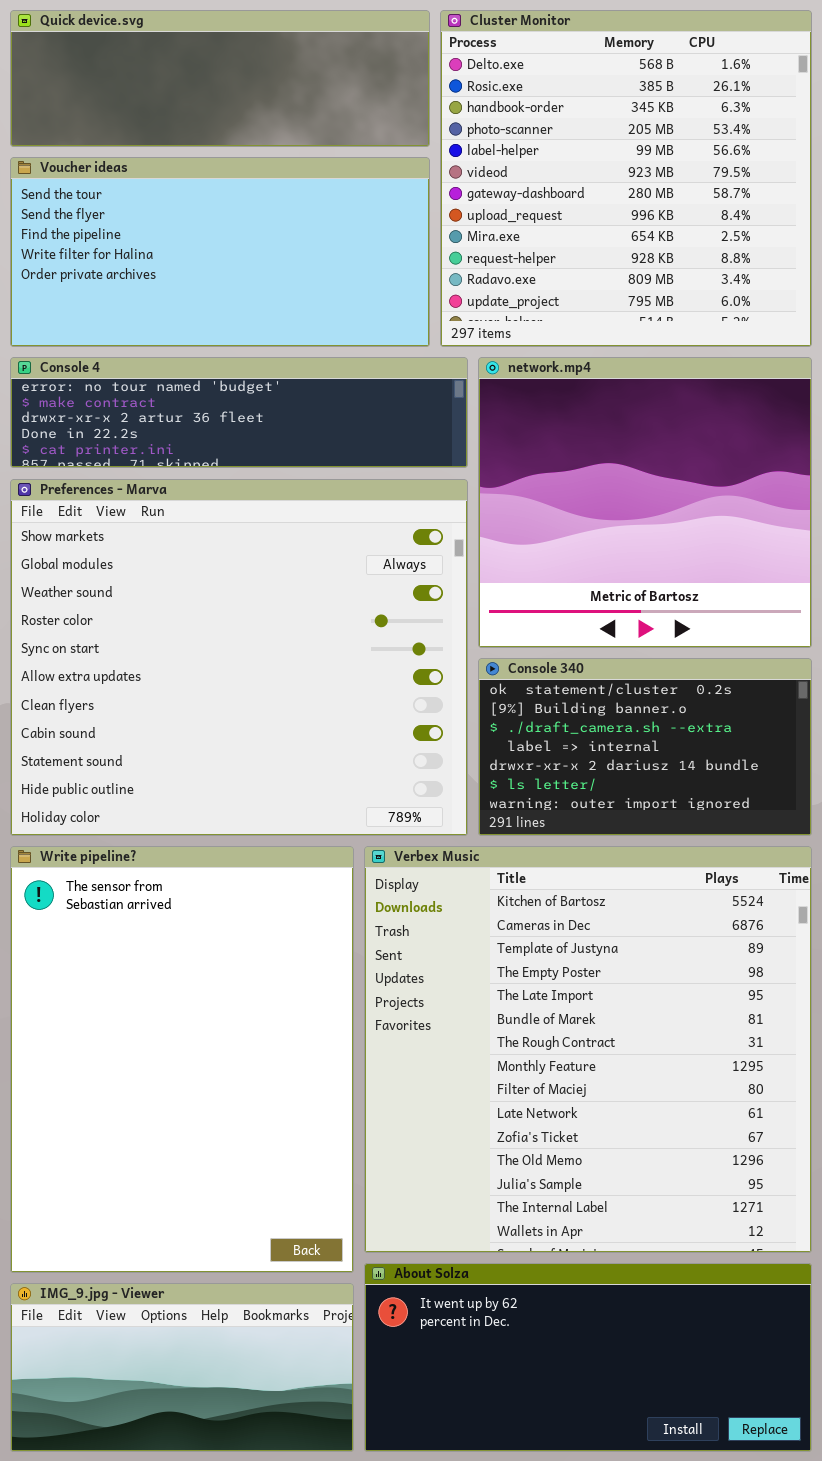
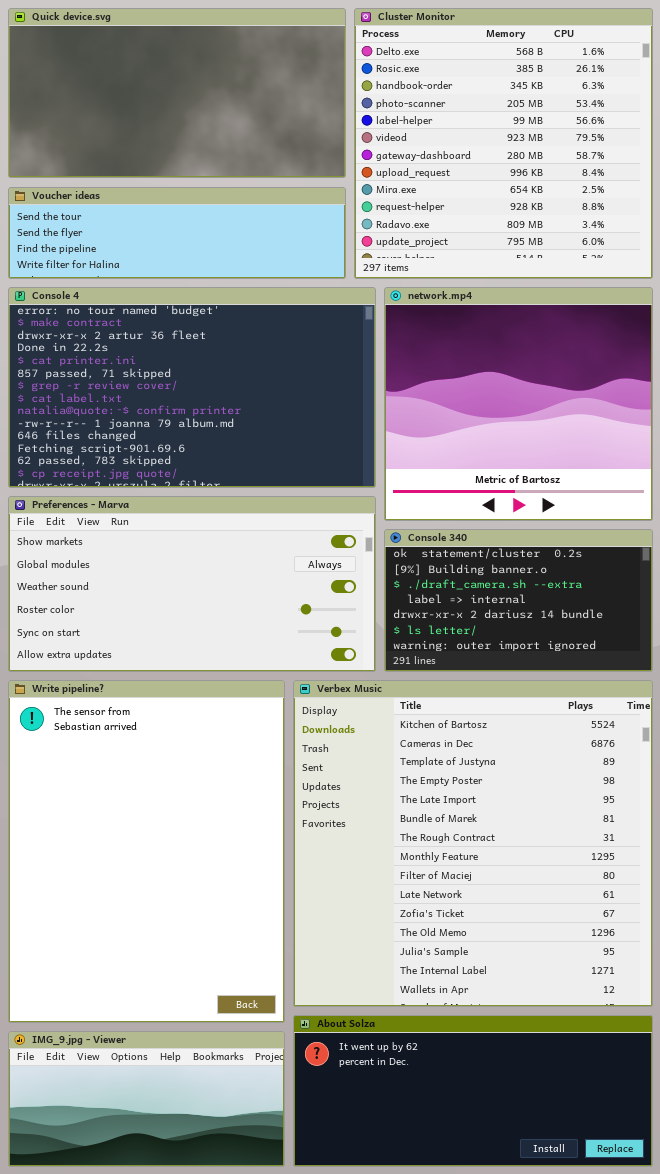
Quick device.svg: [10,10,430,147] -> [8,8,346,178], resized
Voucher ideas: [10,157,430,347] -> [8,187,346,279], resized
Console 4: [10,357,468,468] -> [8,287,376,488], resized
Preferences - Marva: [10,479,468,836] -> [8,496,376,672], resized

